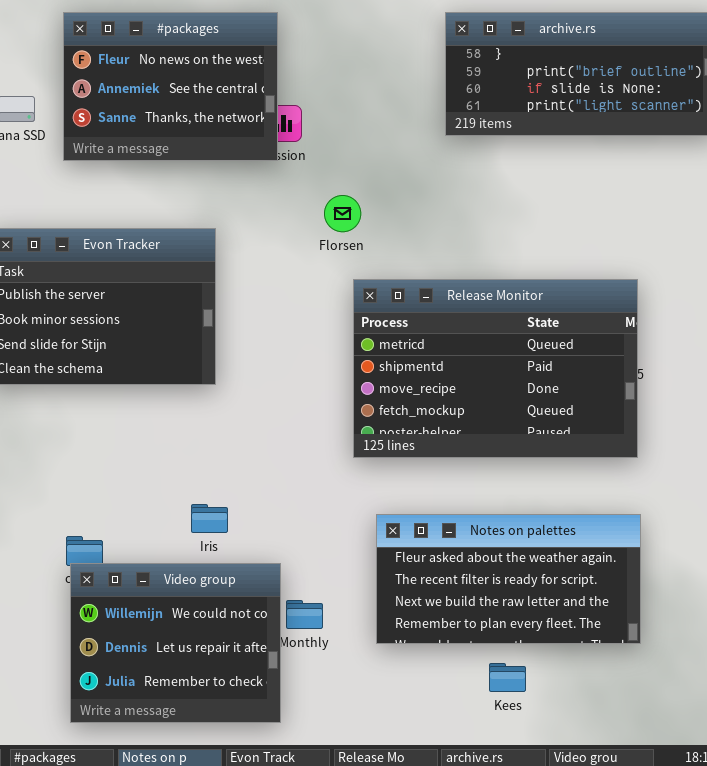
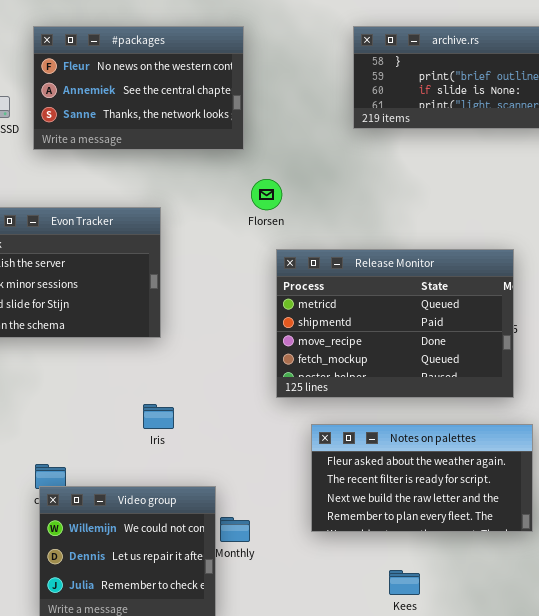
#packages: [63,12,278,161] -> [33,26,244,150], resized
Iris: [191,504,228,533] -> [143,404,174,429], moved
Notes on palettes: [376,514,641,644] -> [311,424,533,532], moved

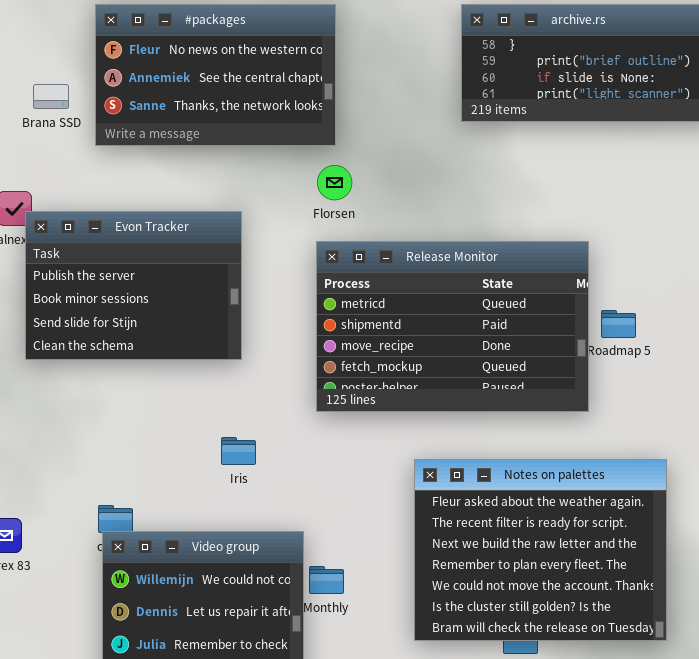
Florsen: [251,179,282,210] -> [317,165,352,200], moved
Release Monitor: [276,249,514,398] -> [316,241,589,412], moved
Notes on palettes: [311,424,533,532] -> [414,459,667,641], resized

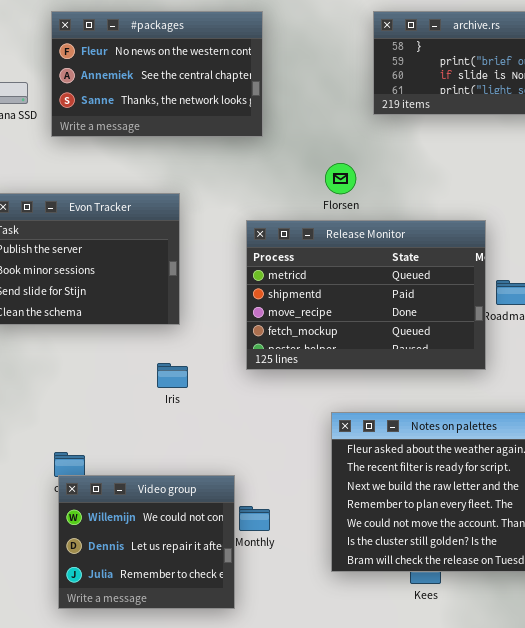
Florsen: [317,165,352,200] -> [325,163,356,194], moved
Iris: [221,437,256,465] -> [157,363,188,388], moved

